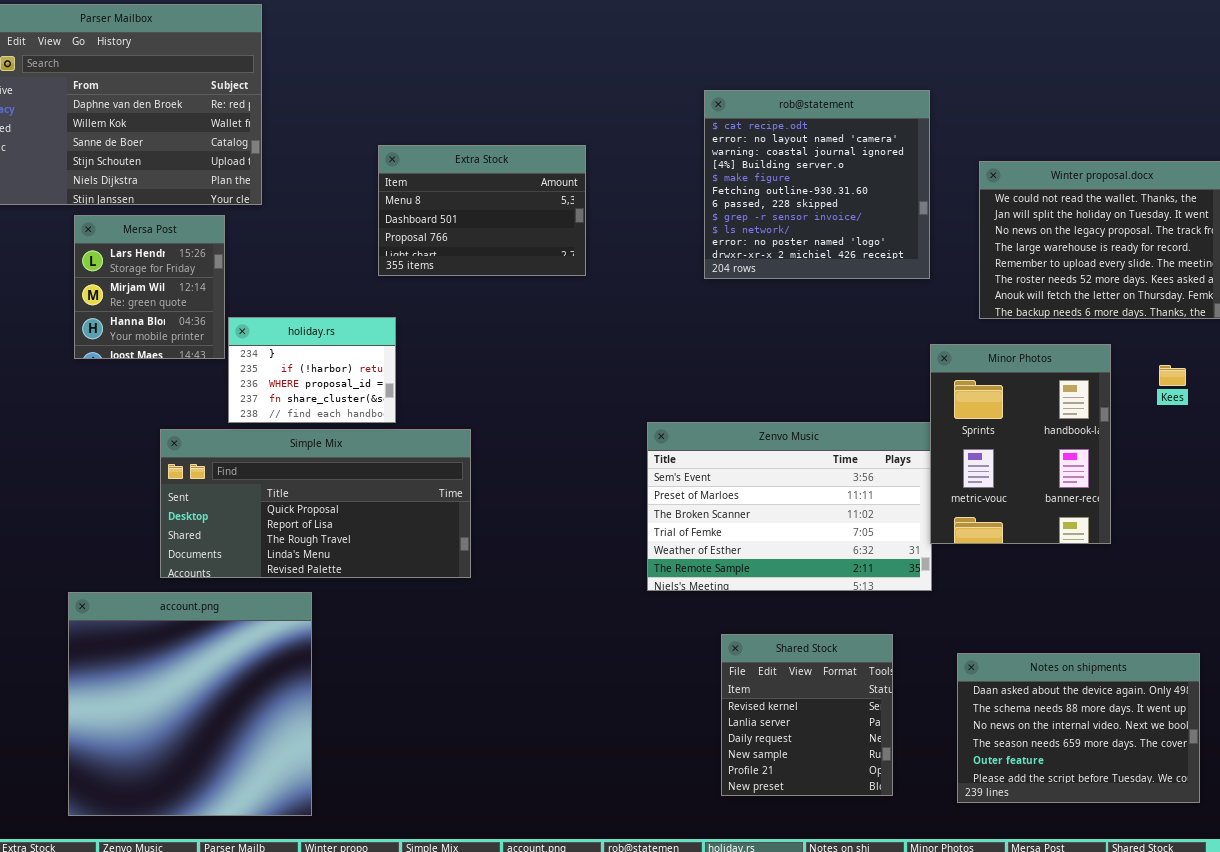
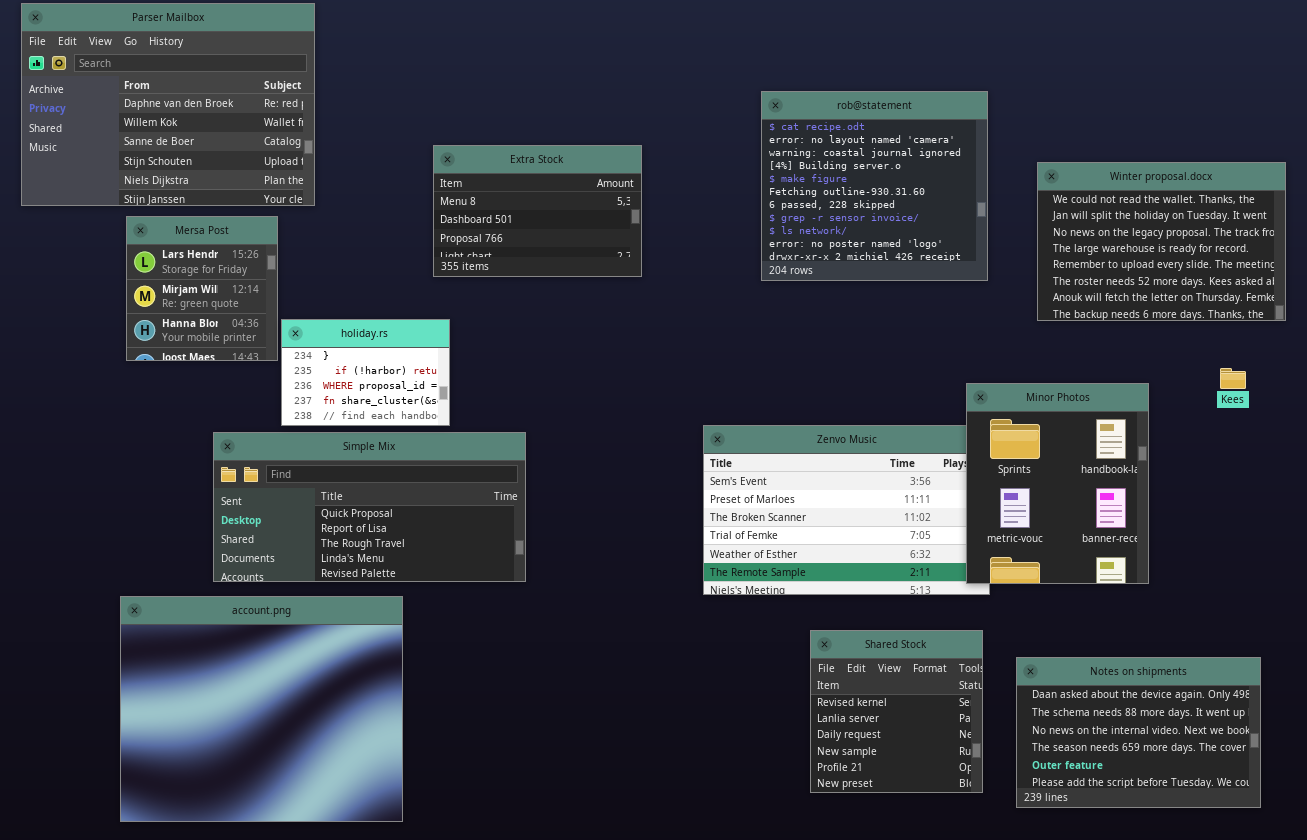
Minor Photos: [930,344,1111,544] -> [966,383,1149,584], moved
account.png: [68,592,312,816] -> [120,596,403,822], resized
Shared Stock: [721,634,893,796] -> [810,630,983,793], moved

